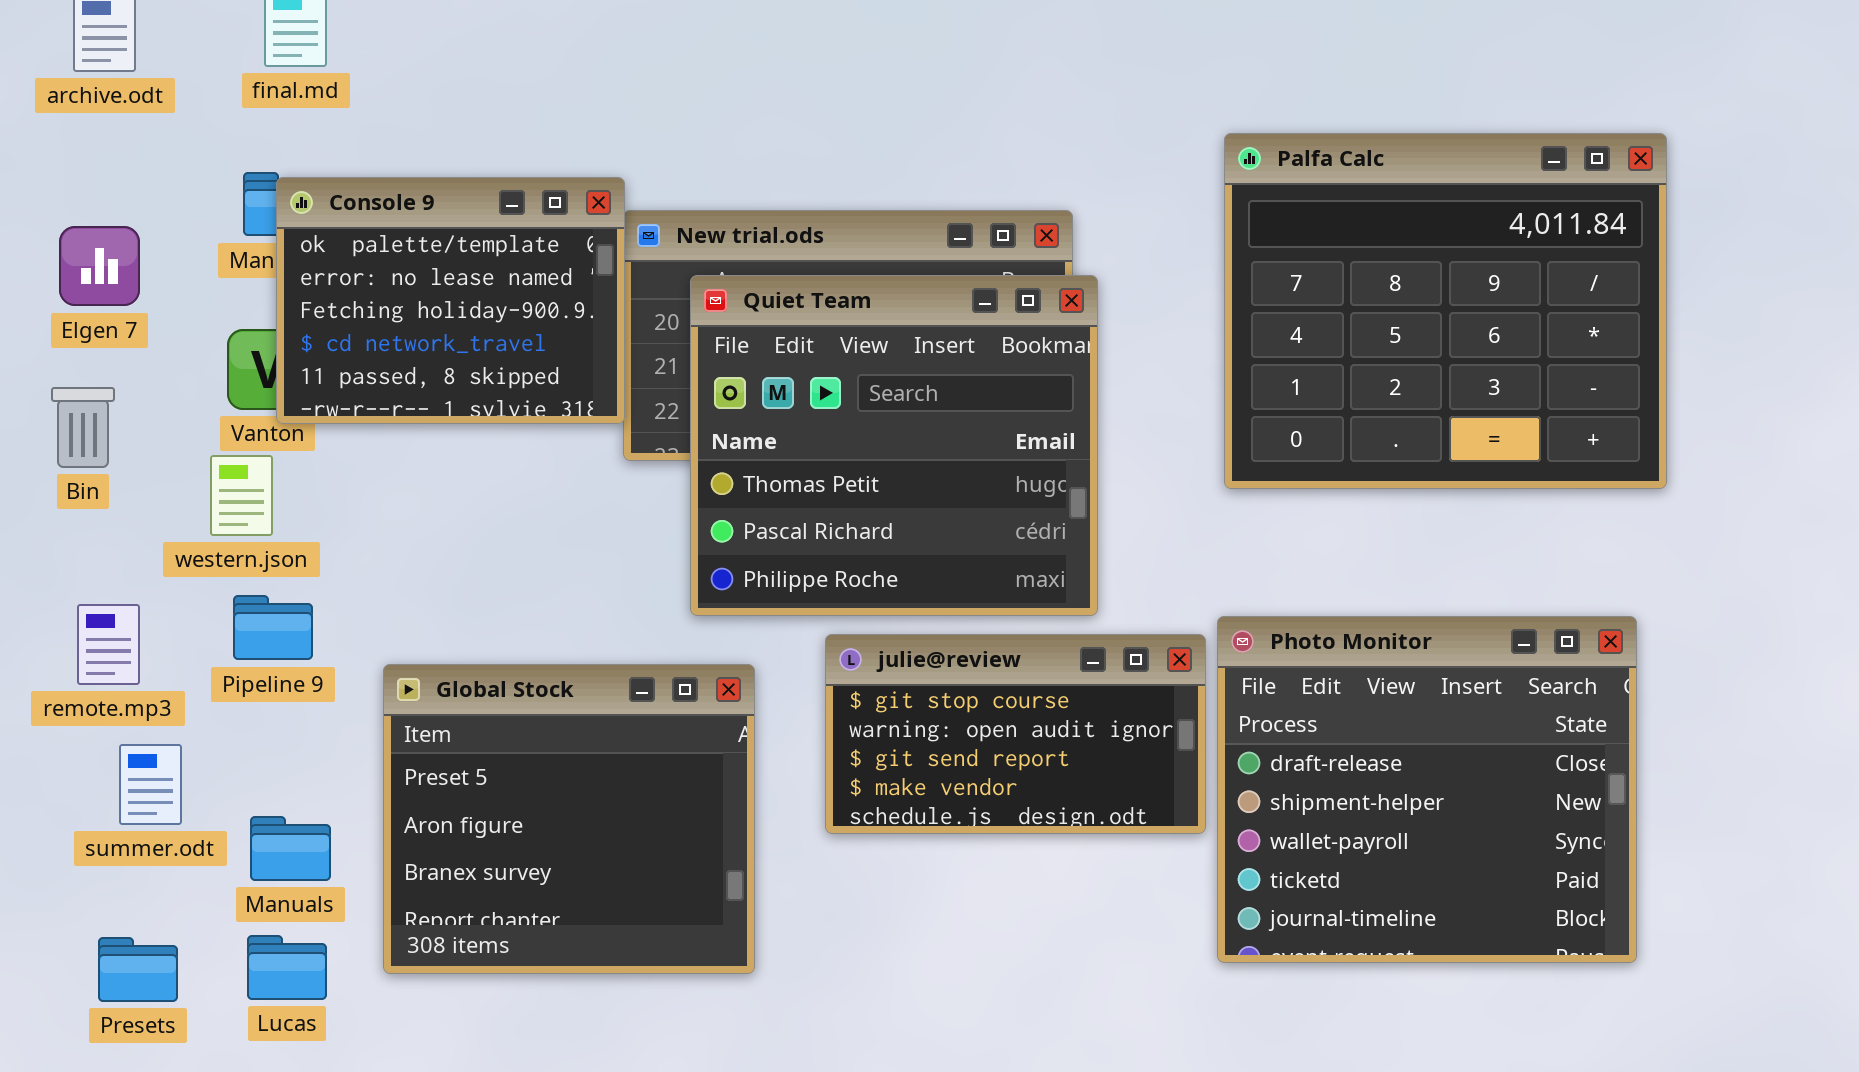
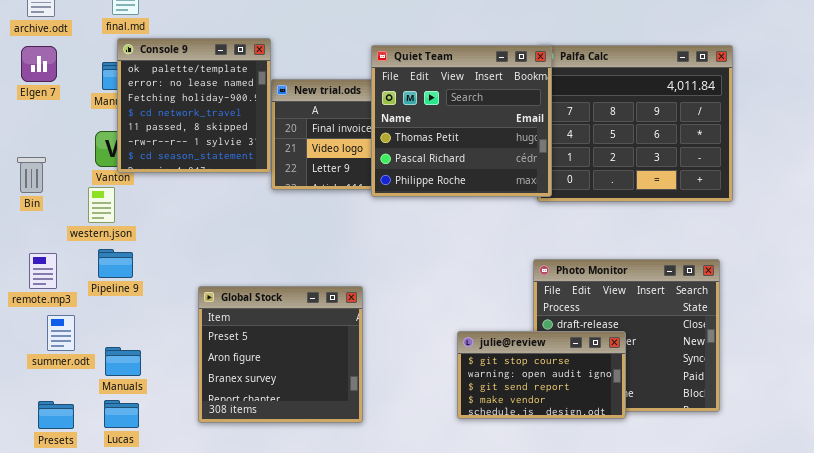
Console 9: [276,177,625,424] -> [117,38,271,173], resized
Elgen 7: [59,226,140,306] -> [21,46,57,82], moved
Quiet Team: [690,275,1098,616] -> [371,45,552,197], moved
julie@review: [825,634,1206,834] -> [457,331,626,419], moved
Global Stock: [383,664,755,974] -> [198,286,363,423], moved

